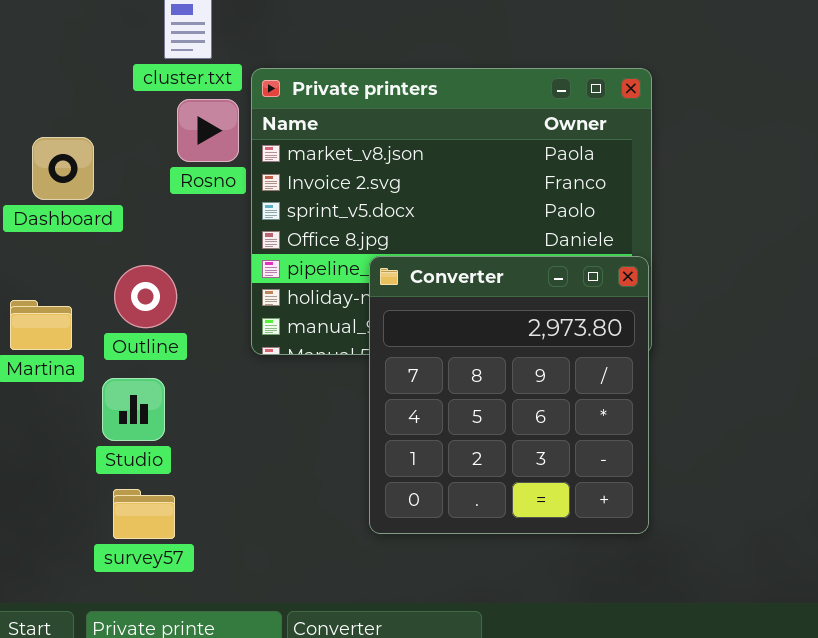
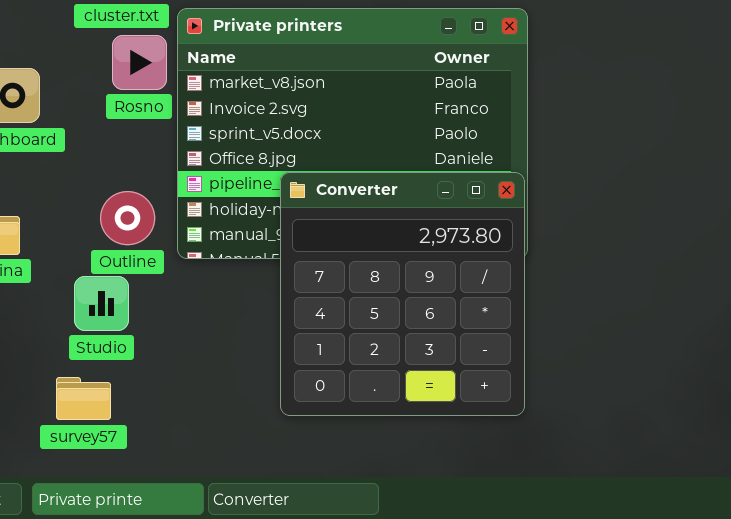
Outline: [114,265,177,328] -> [100,191,155,245], moved
Studio: [102,378,165,441] -> [74,276,129,331], moved

